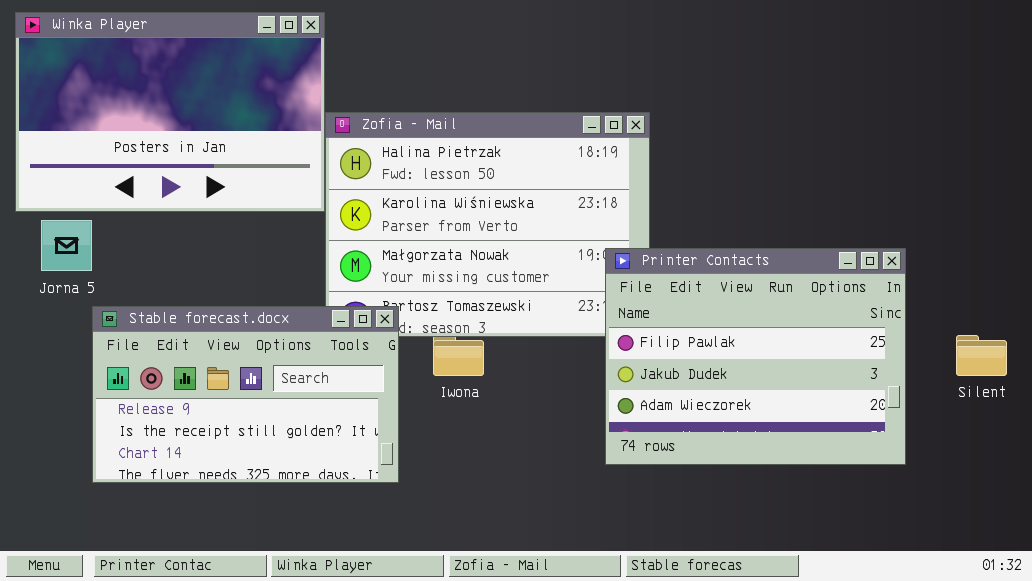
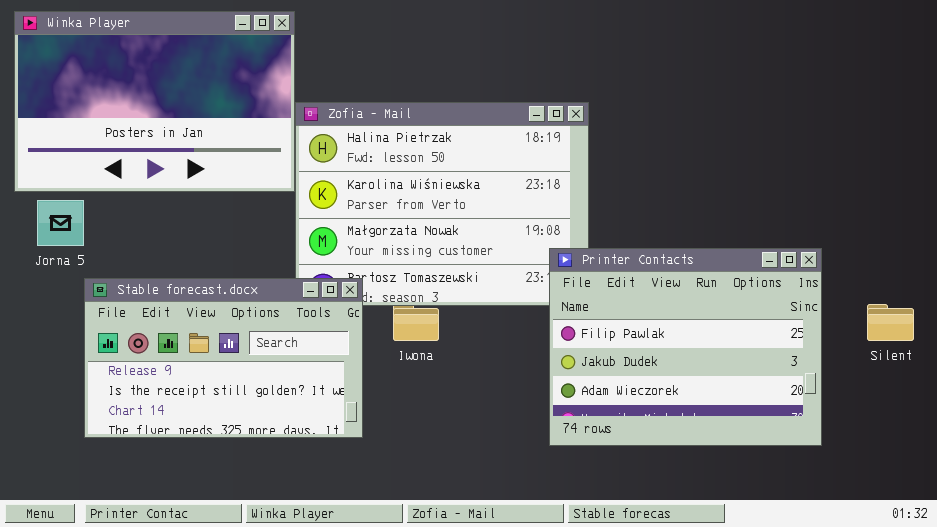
Printer Contacts: [605,248,906,465] -> [549,248,822,446], moved

